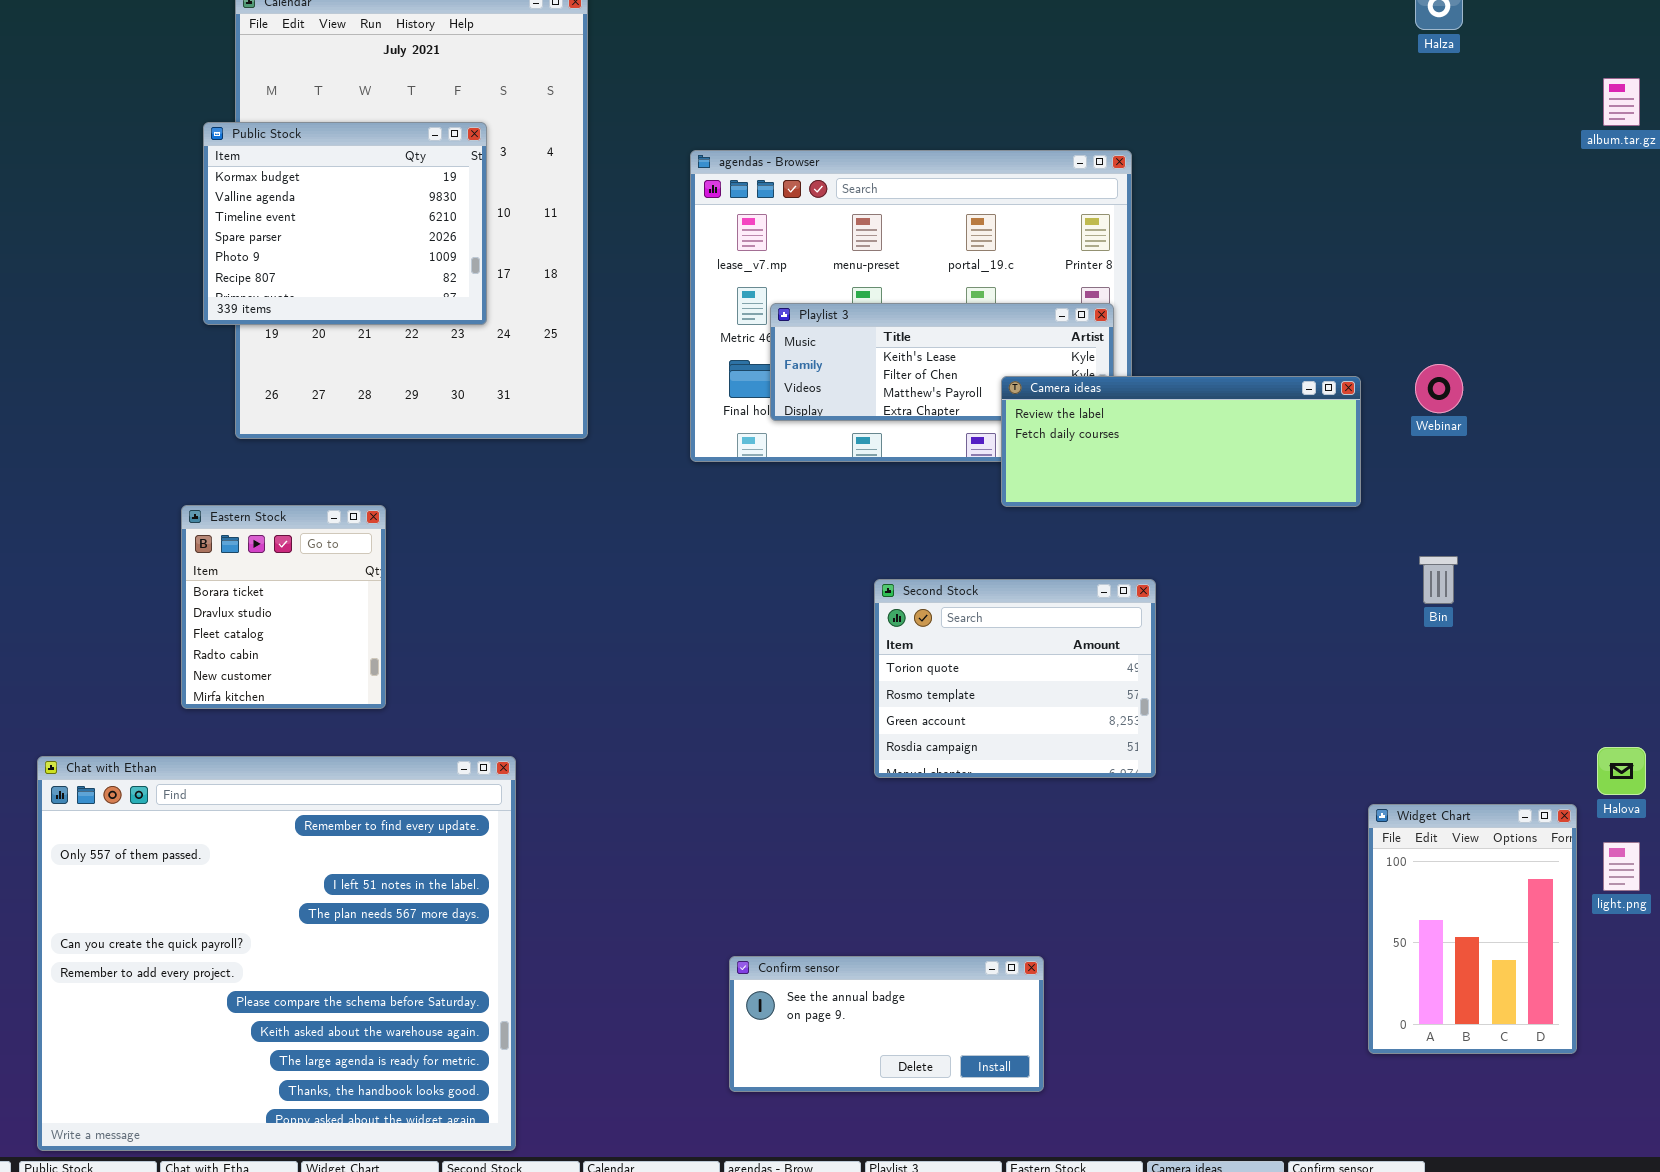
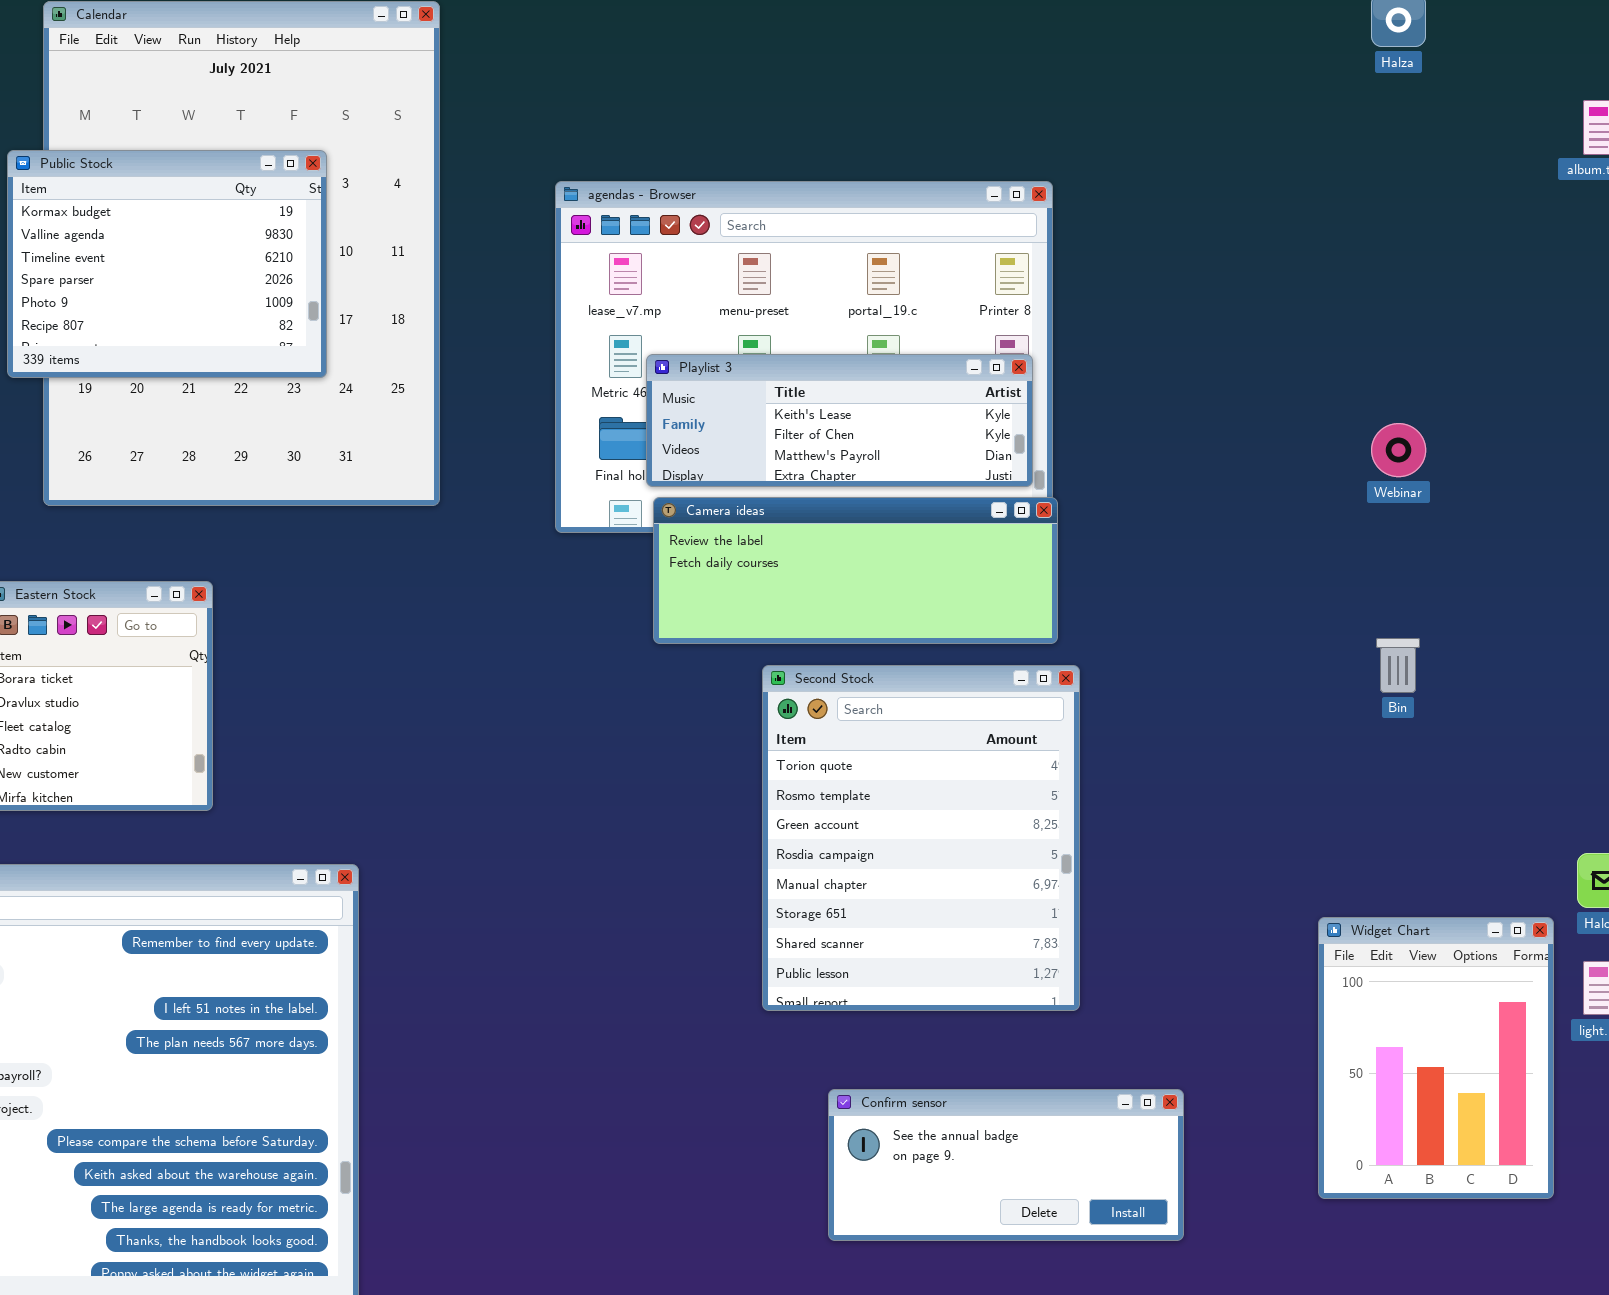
Camera ideas: [1001,376,1361,507] -> [653,497,1058,644], moved
Second Stock: [874,579,1156,778] -> [762,665,1080,1011], resized
Confirm sensor: [729,956,1044,1092] -> [828,1089,1184,1241], moved

